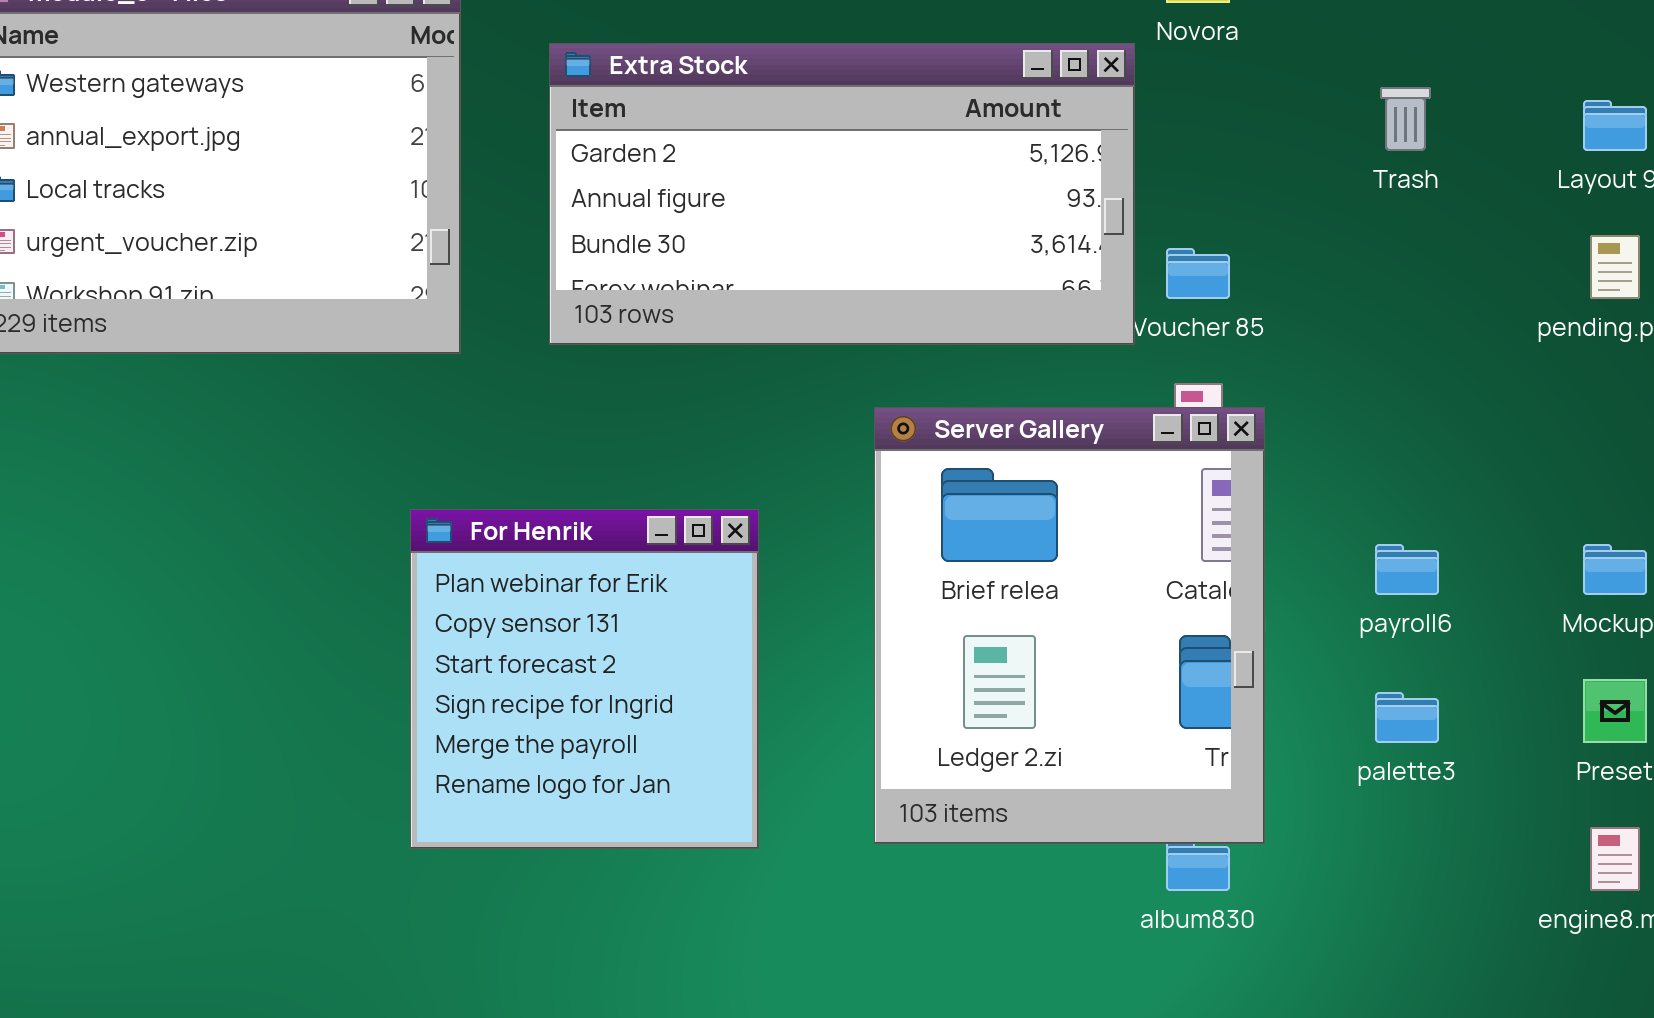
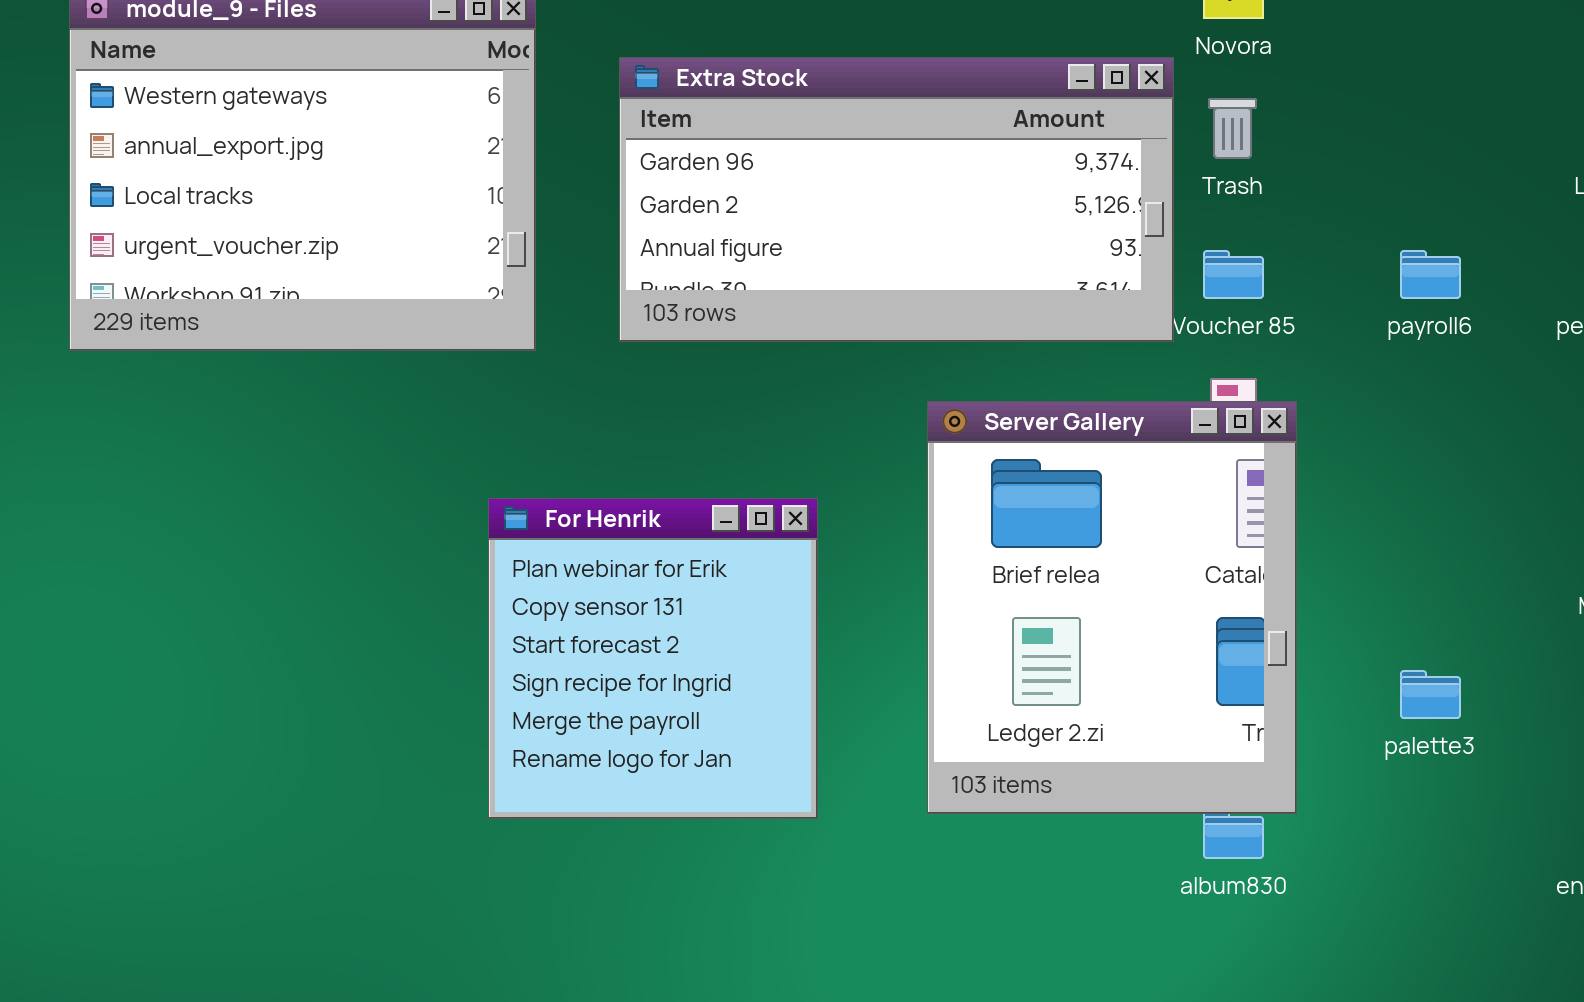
Extra Stock: [549,43,1135,345] -> [619,57,1174,342], scrolled up 1 row
Trash: [1380,87,1431,151] -> [1208,98,1257,159], moved
payroll6: [1375,544,1439,595] -> [1400,250,1461,299], moved

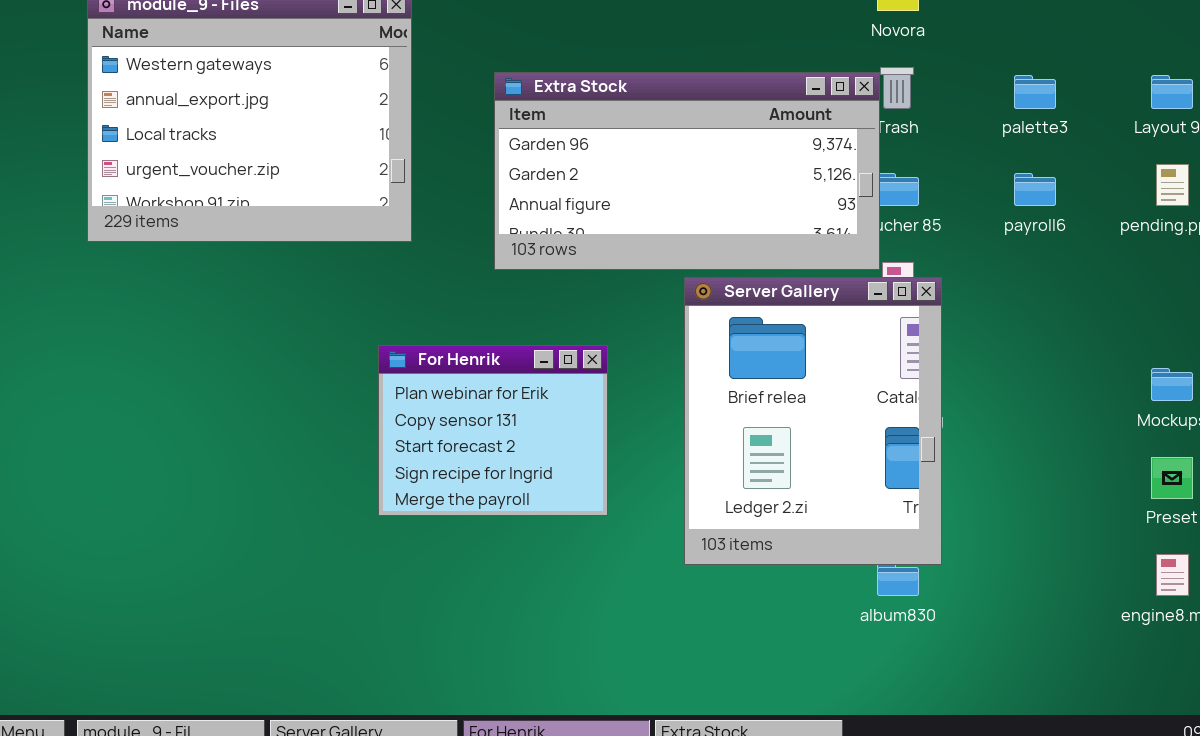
Extra Stock: [619,57,1174,342] -> [494,72,880,270], moved
For Henrik: [488,498,818,819] -> [378,345,608,516], resized
palette3: [1400,670,1461,719] -> [1014,75,1056,109], moved

